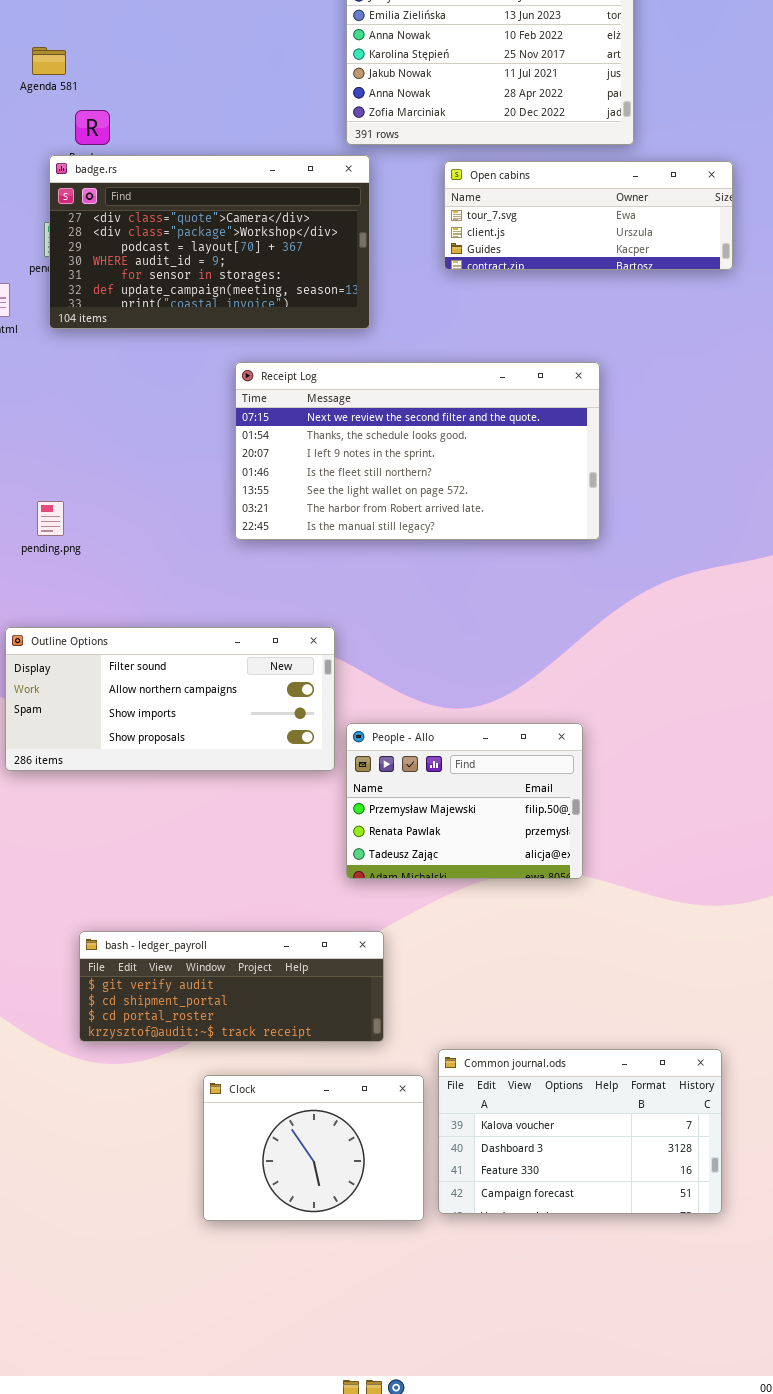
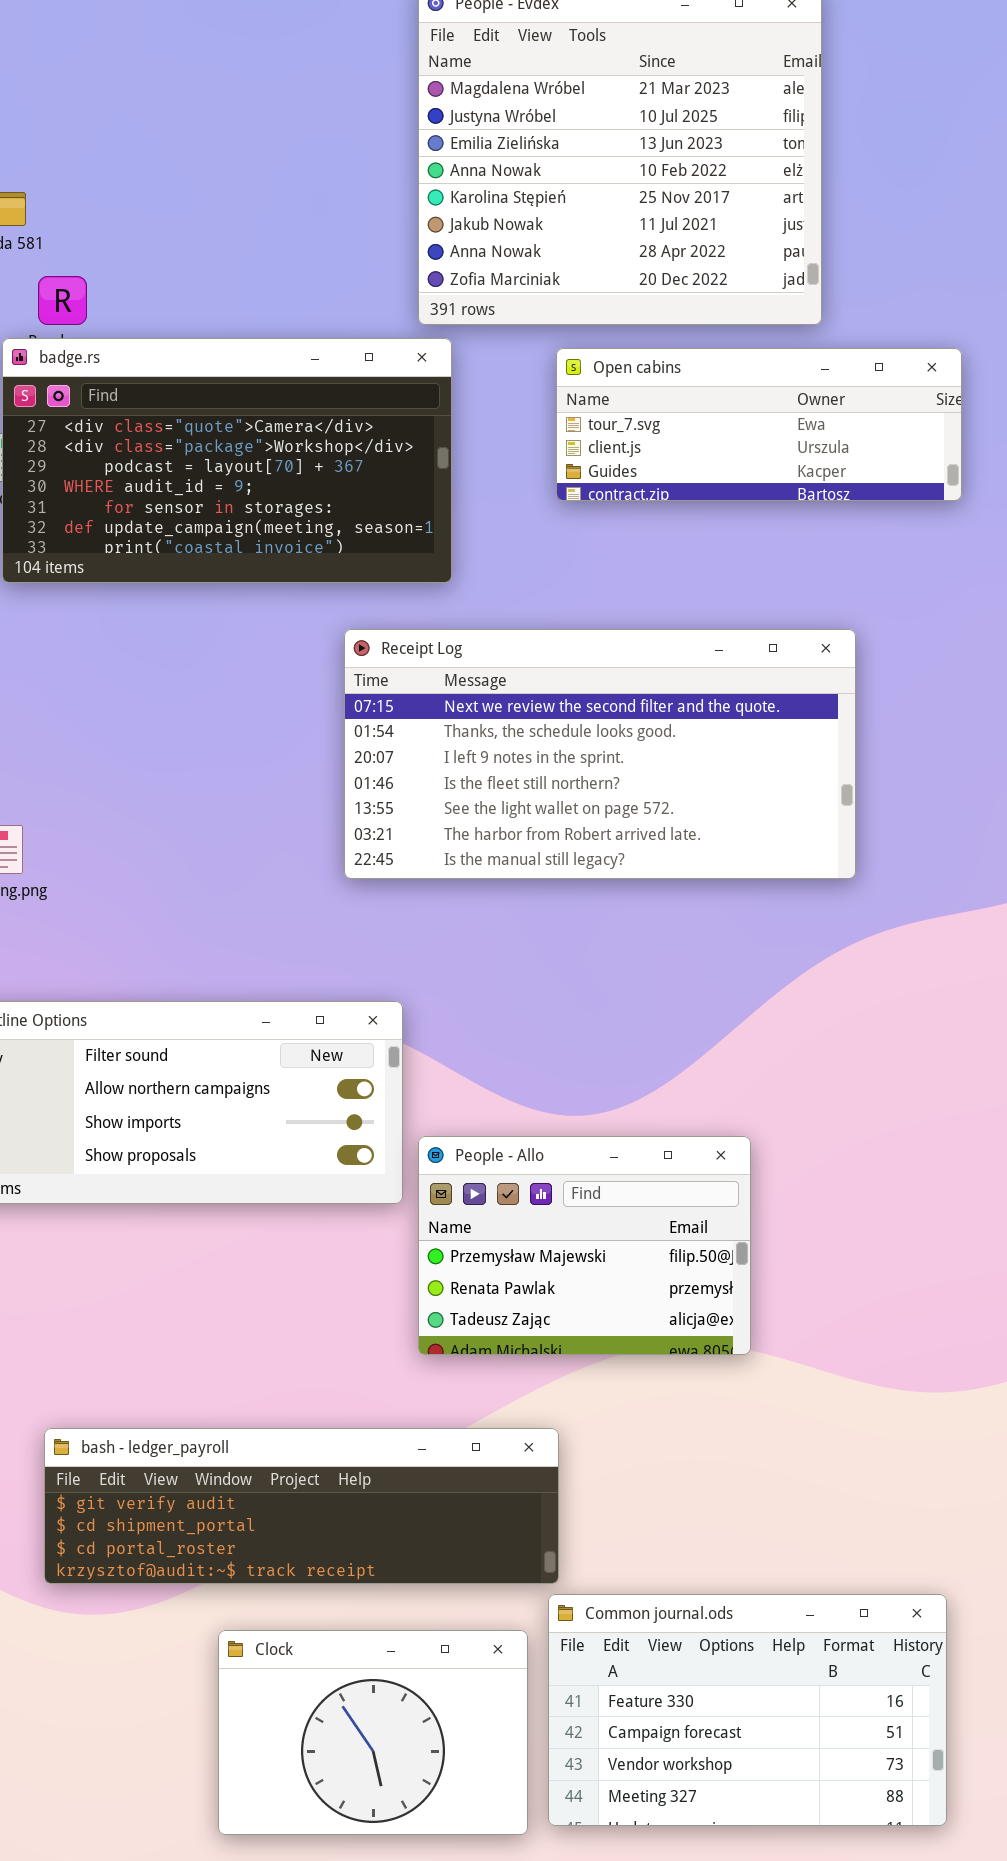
Receipt Log: [235,362,600,540] -> [344,629,856,879], moved
bash - ledger_payroll: [79,931,384,1042] -> [44,1428,559,1584], resized
Common journal.ods: [438,1049,722,1214] -> [548,1594,947,1826], scrolled down 2 rows

